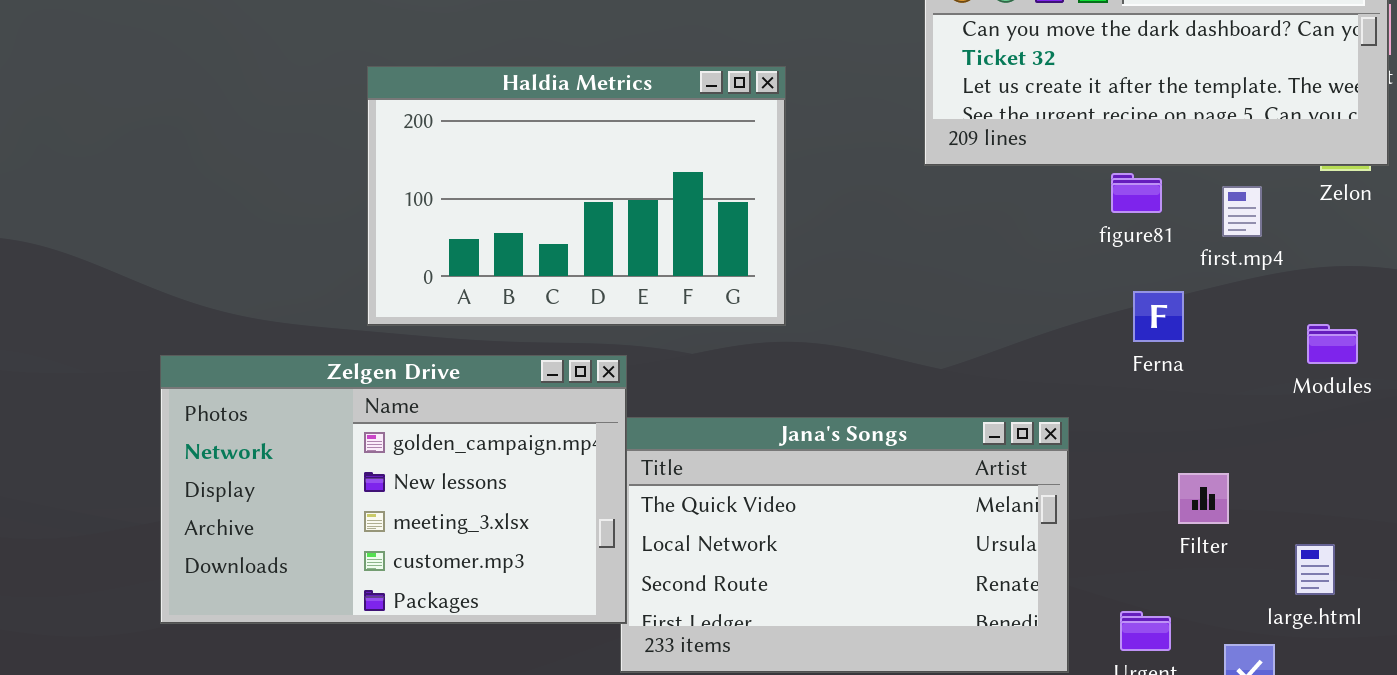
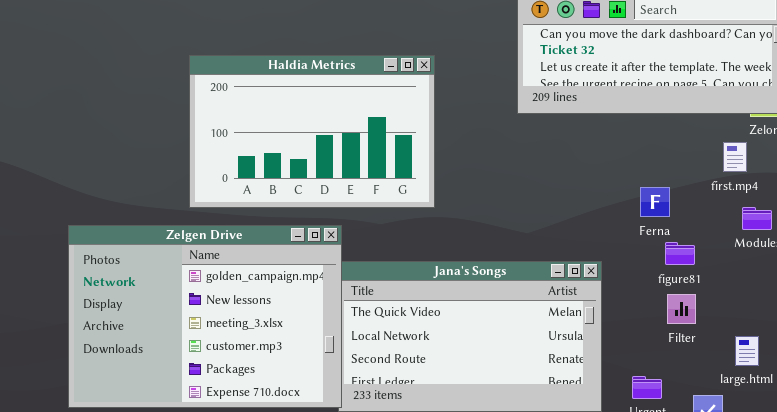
figure81: [1111,173,1162,213] -> [665,242,695,265], moved
first.mp4: [1222,186,1262,237] -> [723,142,747,172], moved
Zelgen Drive: [160,355,627,624] -> [68,225,342,408], resized

